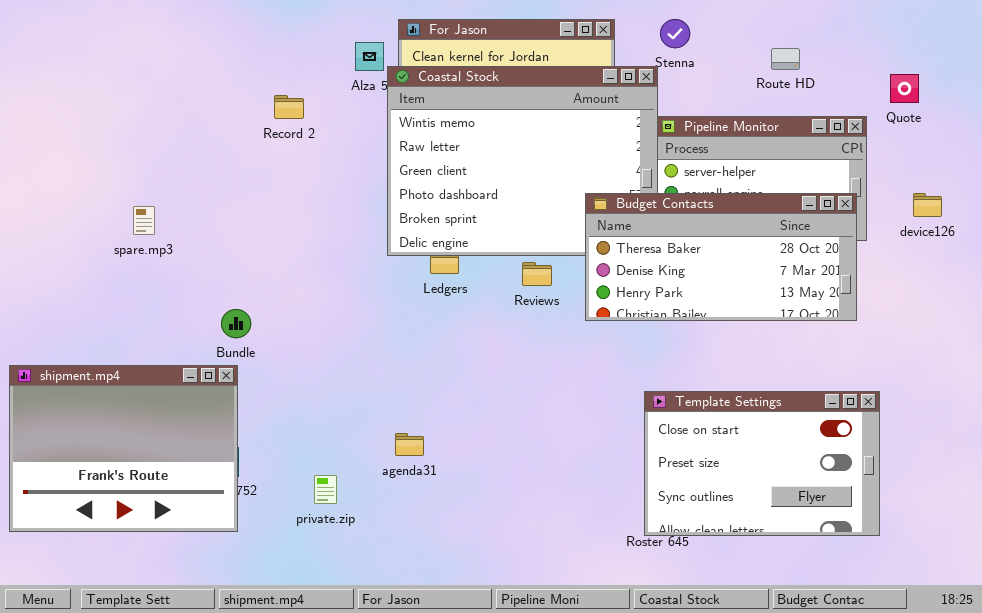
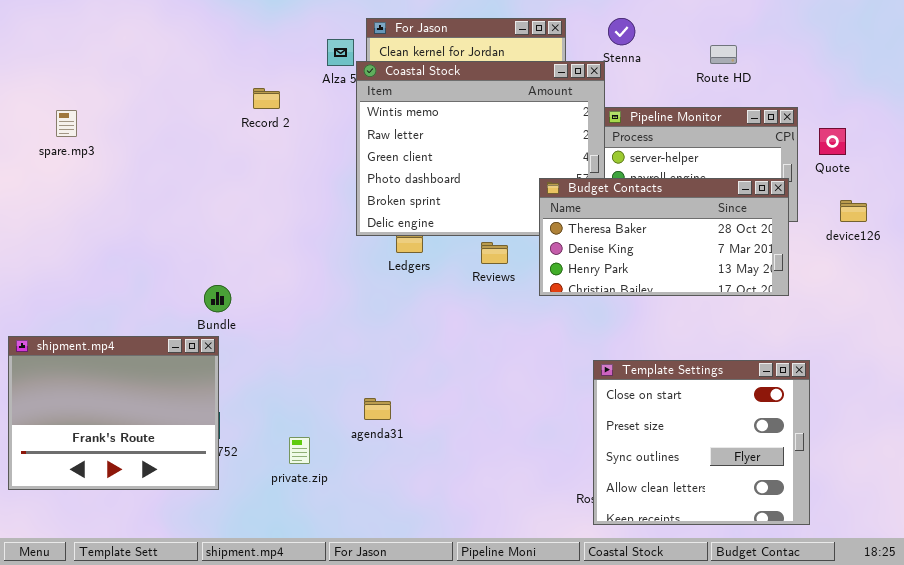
Quote: [890,74,919,103] -> [819,128,846,155], moved
device126: [913,193,942,217] -> [840,200,867,222], moved
spare.mp3: [133,206,155,235] -> [56,110,77,137], moved
Template Settings: [644,391,880,536] -> [593,360,810,525], resized

